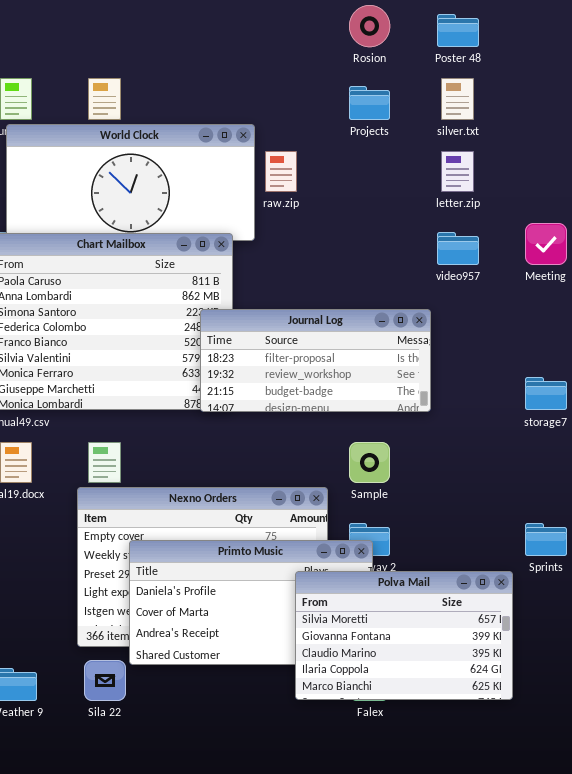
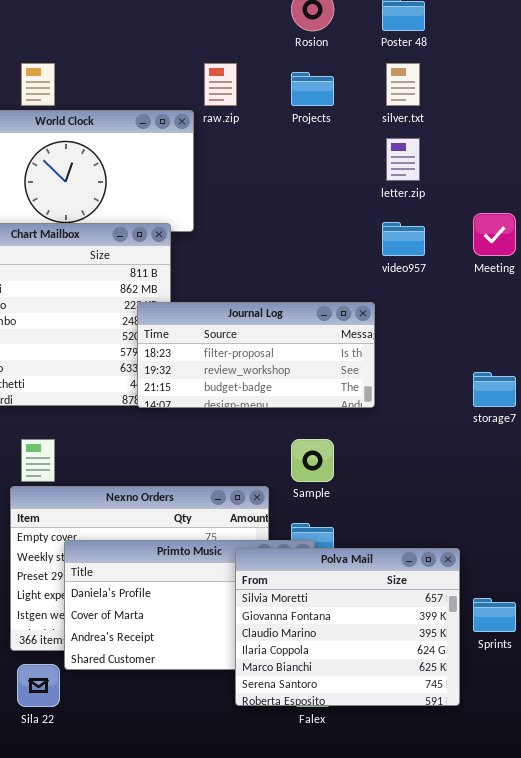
raw.zip: [265,151,297,192] -> [204,63,237,106], moved
Sprints: [525,523,567,556] -> [473,598,516,632], moved
Polva Mail: [295,571,513,700] -> [235,548,460,706], resized

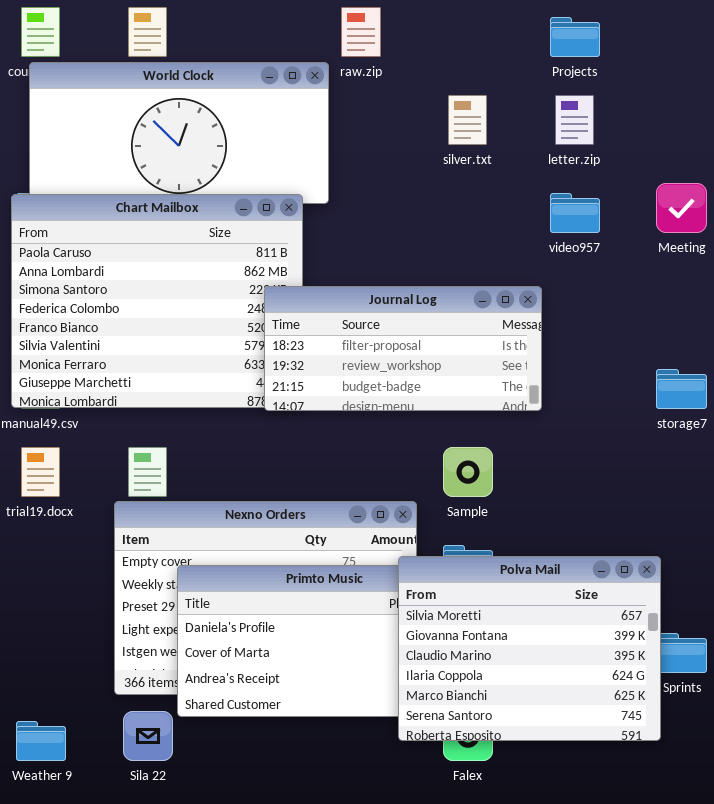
silver.txt: [386,63,420,106] -> [448,95,487,145], moved
Projects: [291,72,334,106] -> [550,17,600,57], moved
Polva Mail: [235,548,460,706] -> [398,556,661,741], moved

